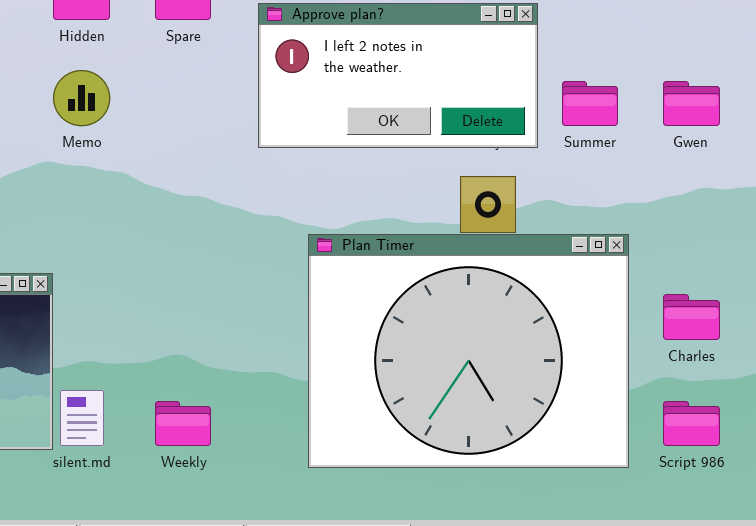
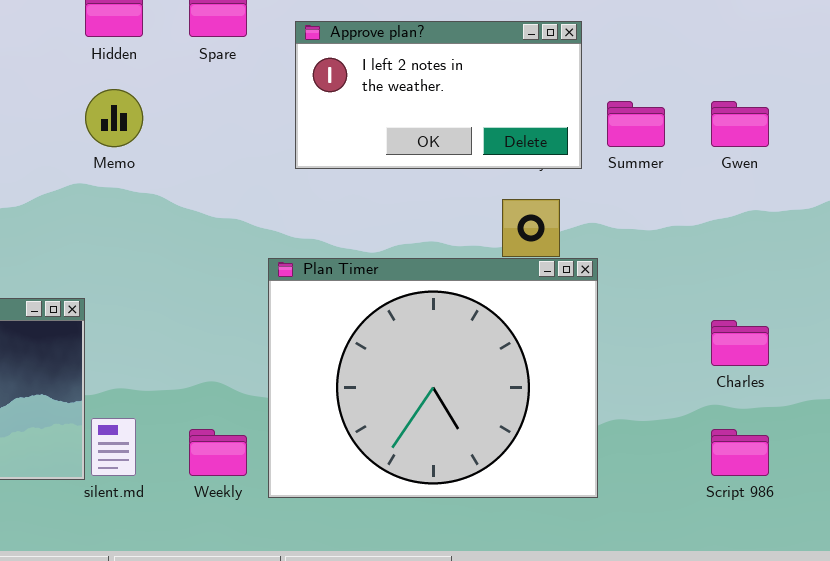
Plan Timer: [308,234,629,468] -> [268,258,598,498], moved

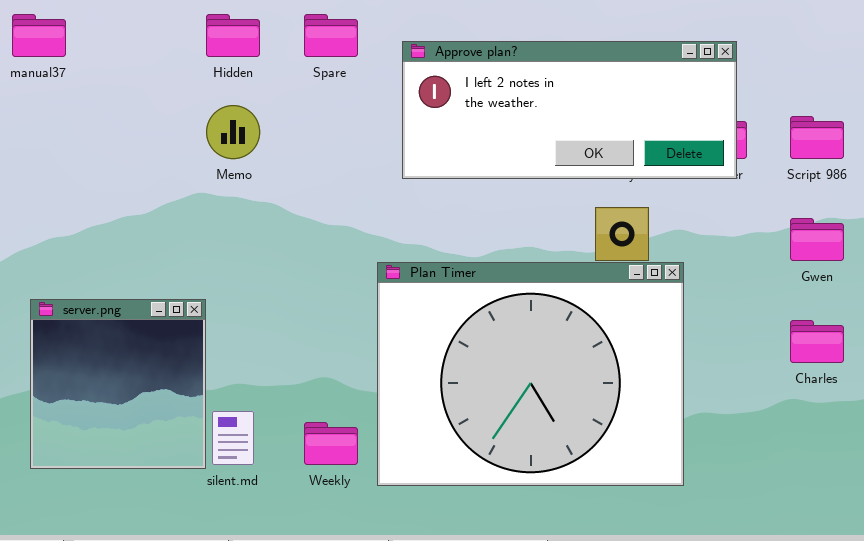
Approve plan?: [295,21,582,169] -> [402,41,737,179], resized
Gwen: [711,101,769,147] -> [790,218,844,261], moved
Script 986: [711,429,769,476] -> [790,116,844,159], moved

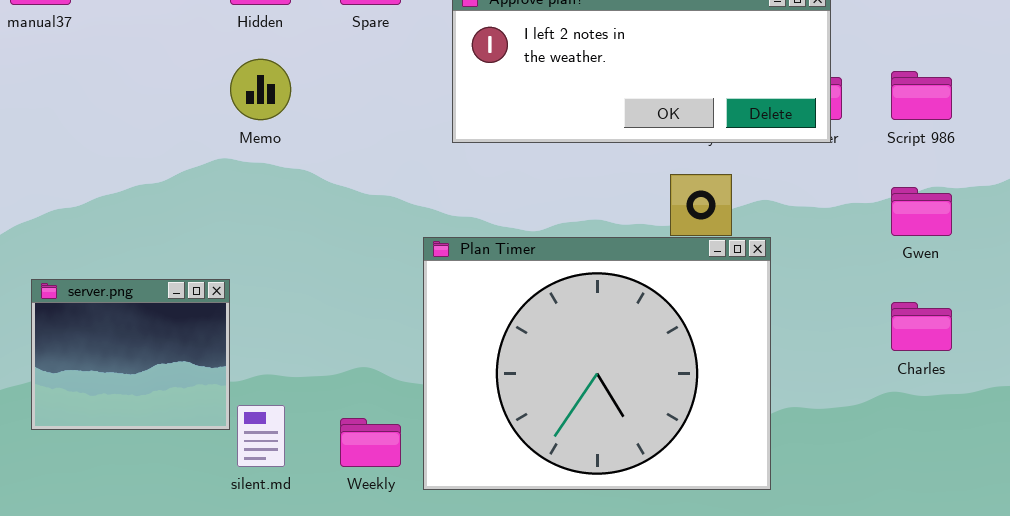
server.png: [30,299,206,469] -> [31,279,230,430], resized

